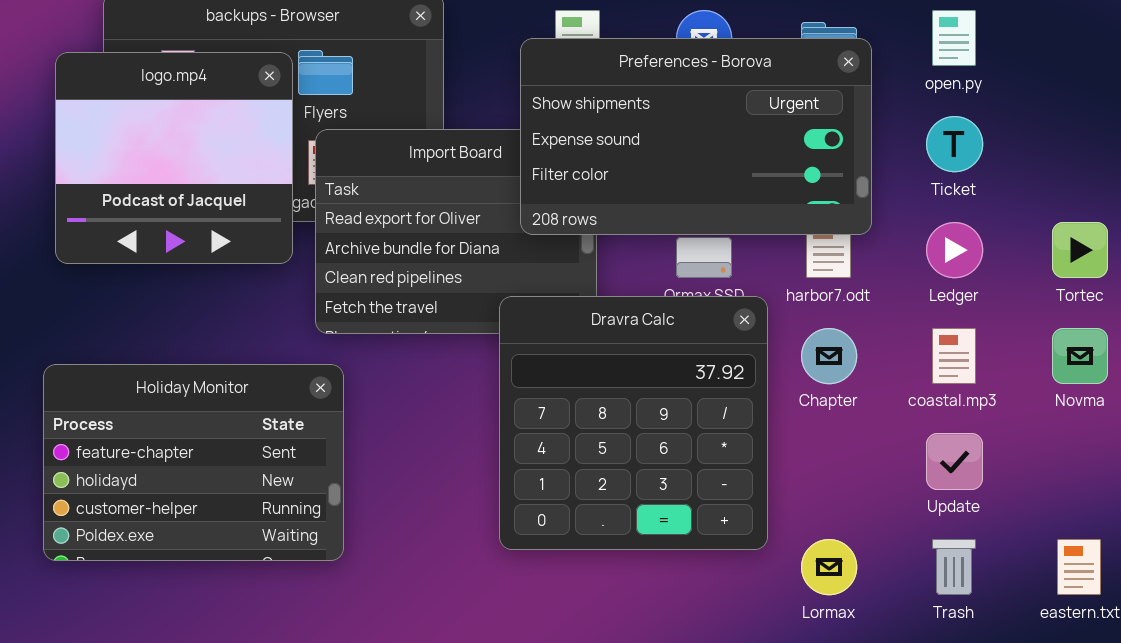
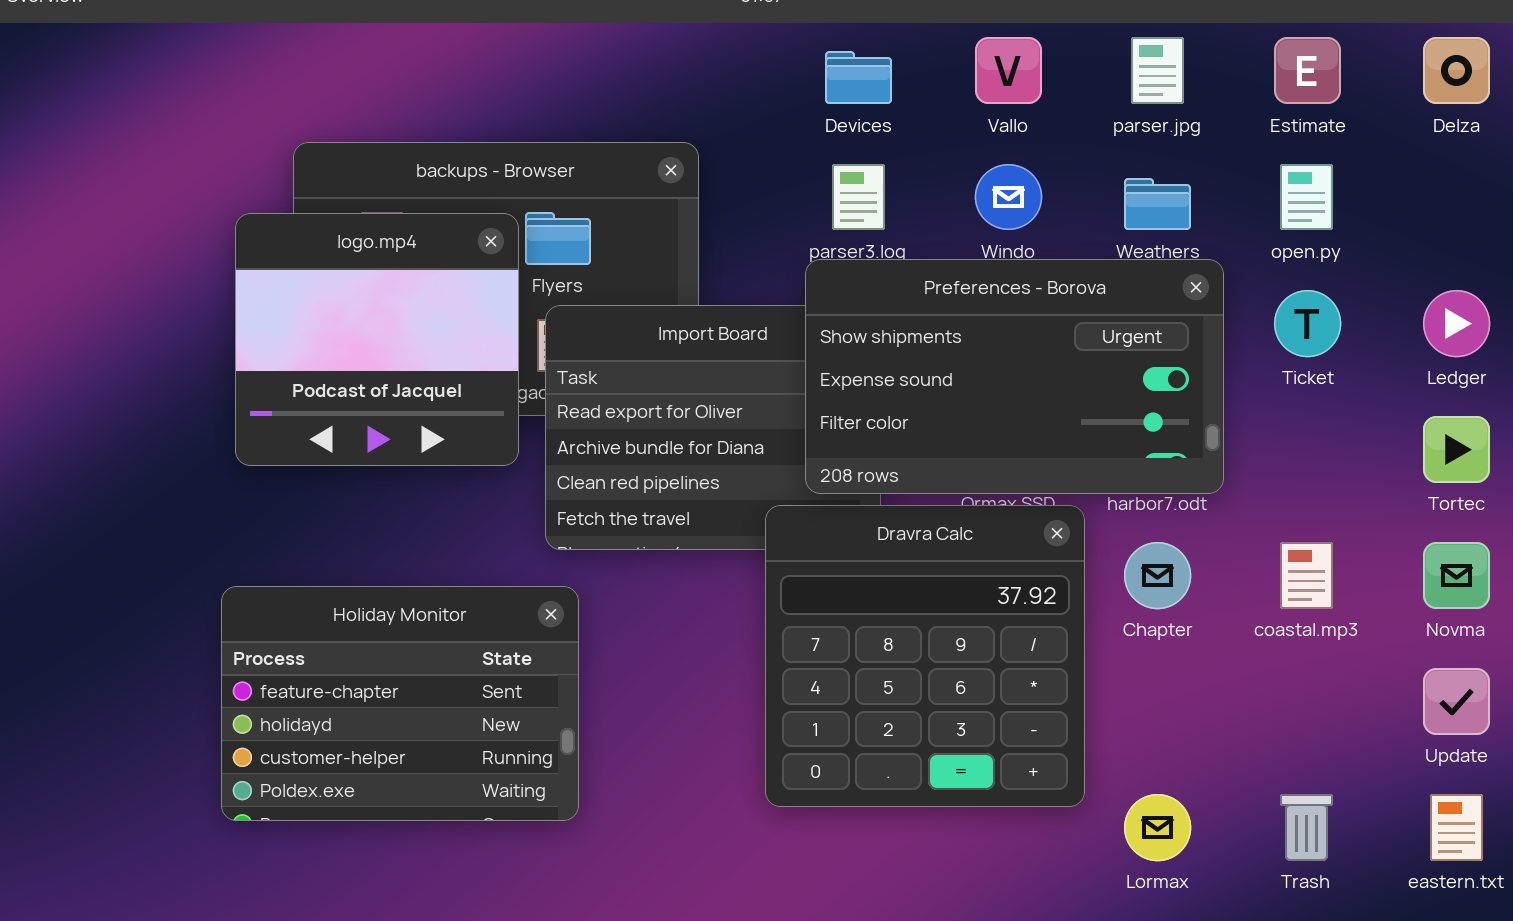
Preferences - Borova: [520,38,872,235] -> [805,259,1224,494], moved
Ledger: [926,222,983,278] -> [1423,290,1490,357], moved
Update: [926,433,983,490] -> [1423,668,1490,735], moved

